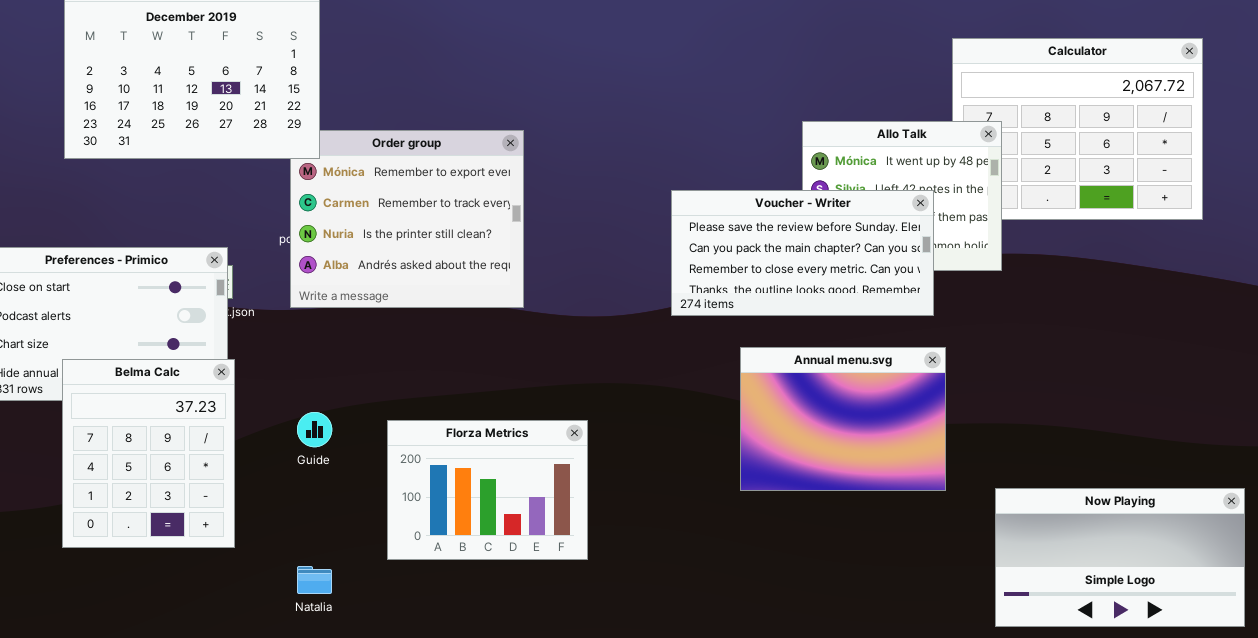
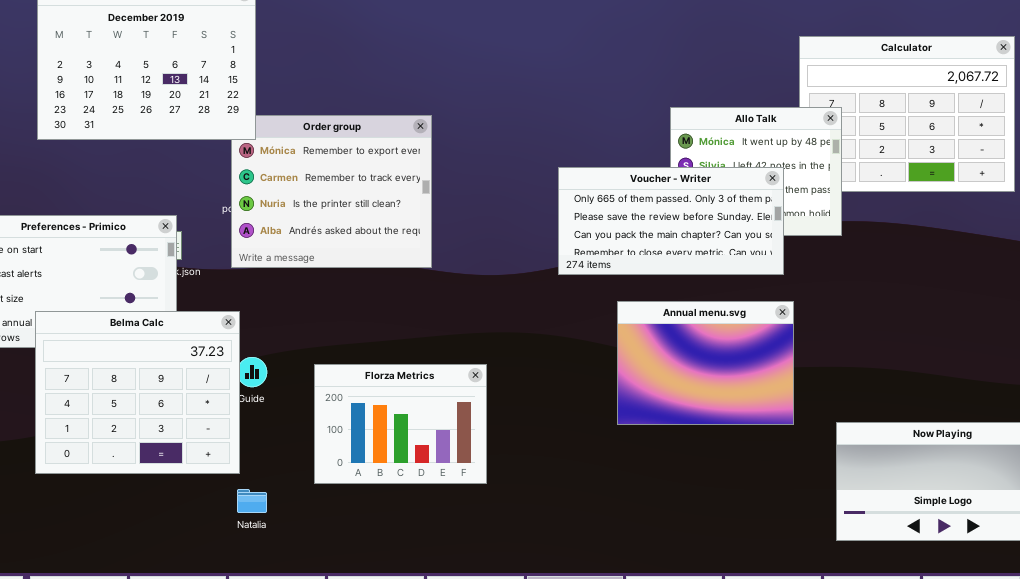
Voucher - Writer: [671,190,934,316] -> [558,167,784,275], scrolled up 1 row
Belma Calc: [62,359,235,548] -> [35,311,240,474], resized

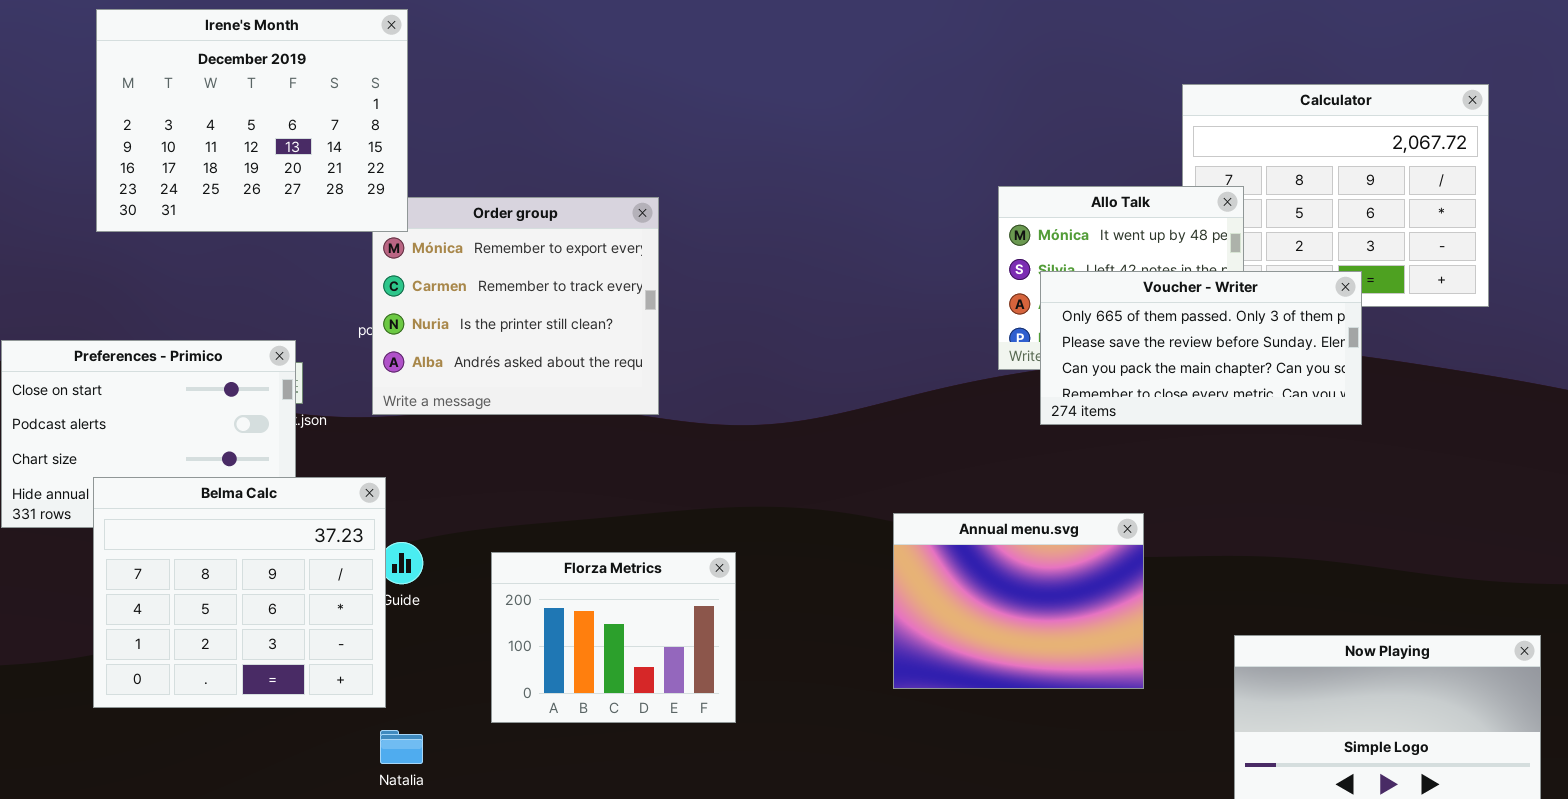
Voucher - Writer: [558,167,784,275] -> [1040,271,1362,425], moved
Annual menu.svg: [617,301,794,425] -> [893,513,1144,689], moved

